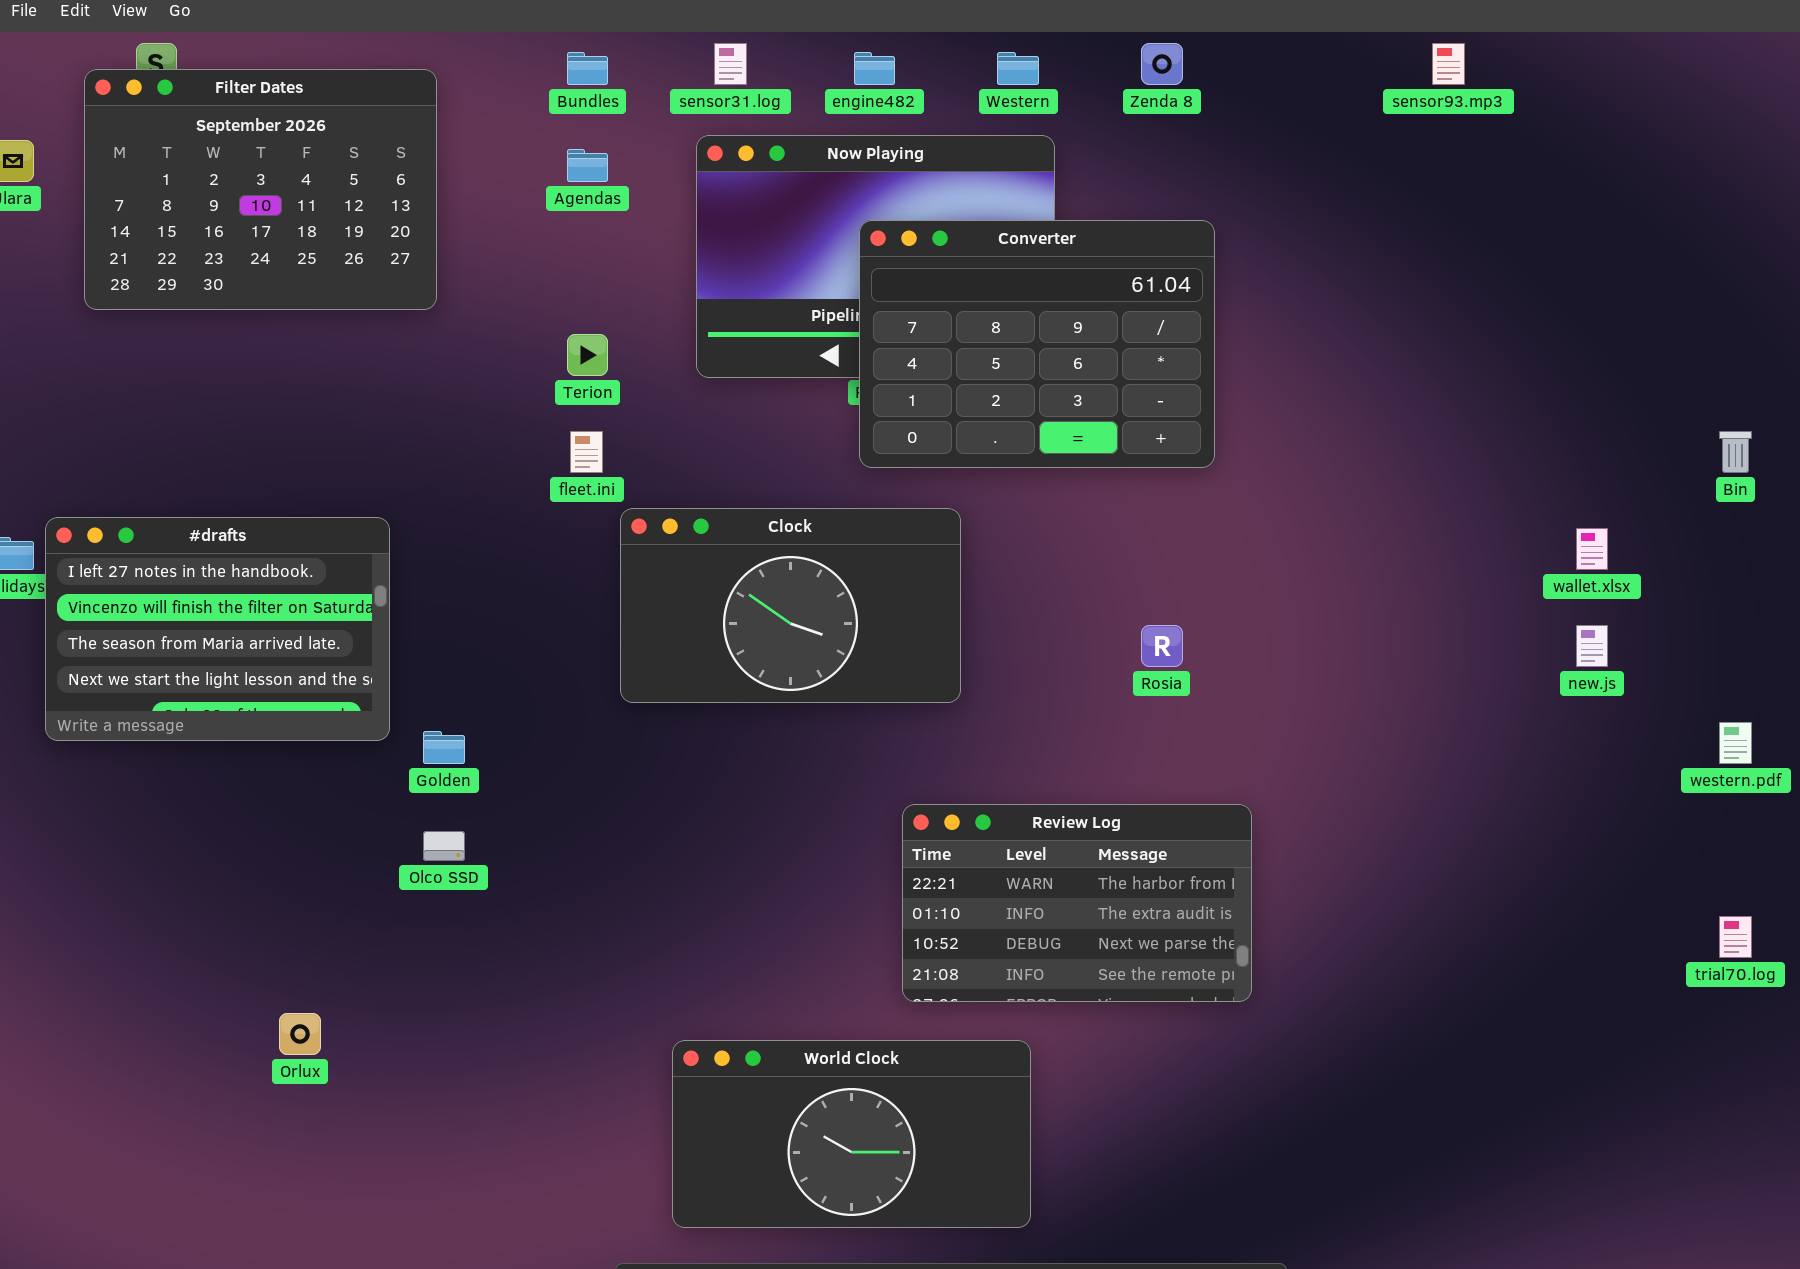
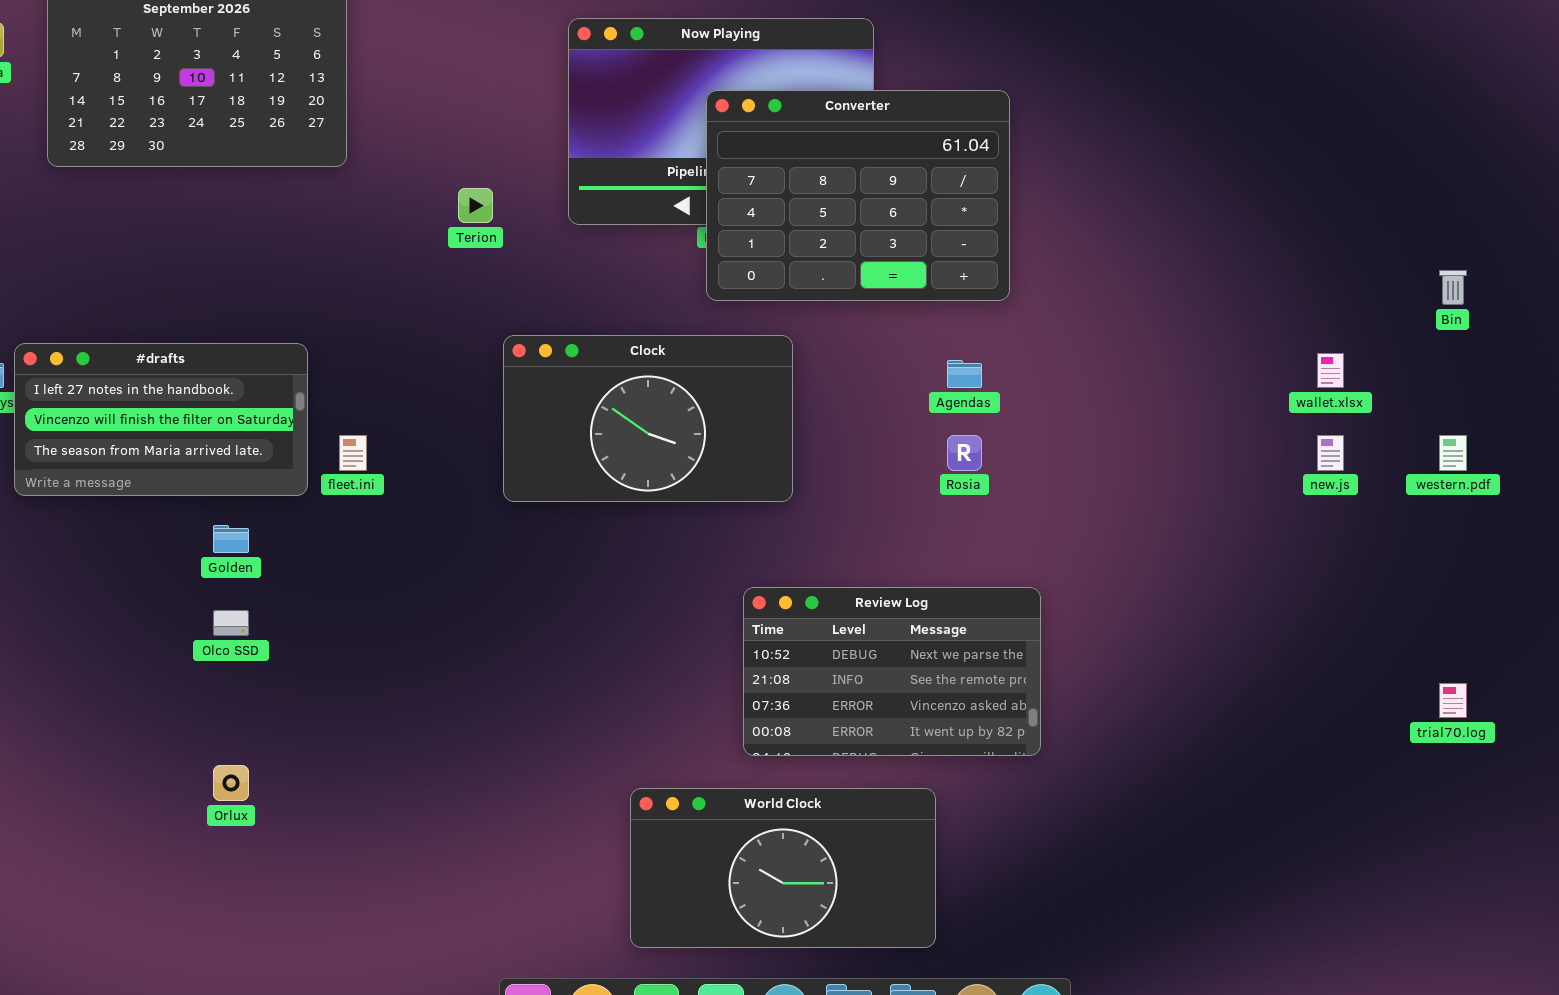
Agendas: [567,149,608,182] -> [947,360,982,388], moved
fleet.ini: [570,431,603,473] -> [339,435,367,471], moved
#drafts: [45,517,390,741] -> [14,343,308,496], resized
western.pdf: [1719,722,1752,764] -> [1439,435,1467,471], moved
Golden: [423,731,465,764] -> [213,525,249,553], moved
Review Log: [902,804,1252,1002] -> [743,587,1041,756], scrolled down 2 rows
Olco SSD: [423,831,465,861] -> [213,610,249,636], moved
World Clock: [672,1040,1031,1228] -> [630,788,936,948], moved

